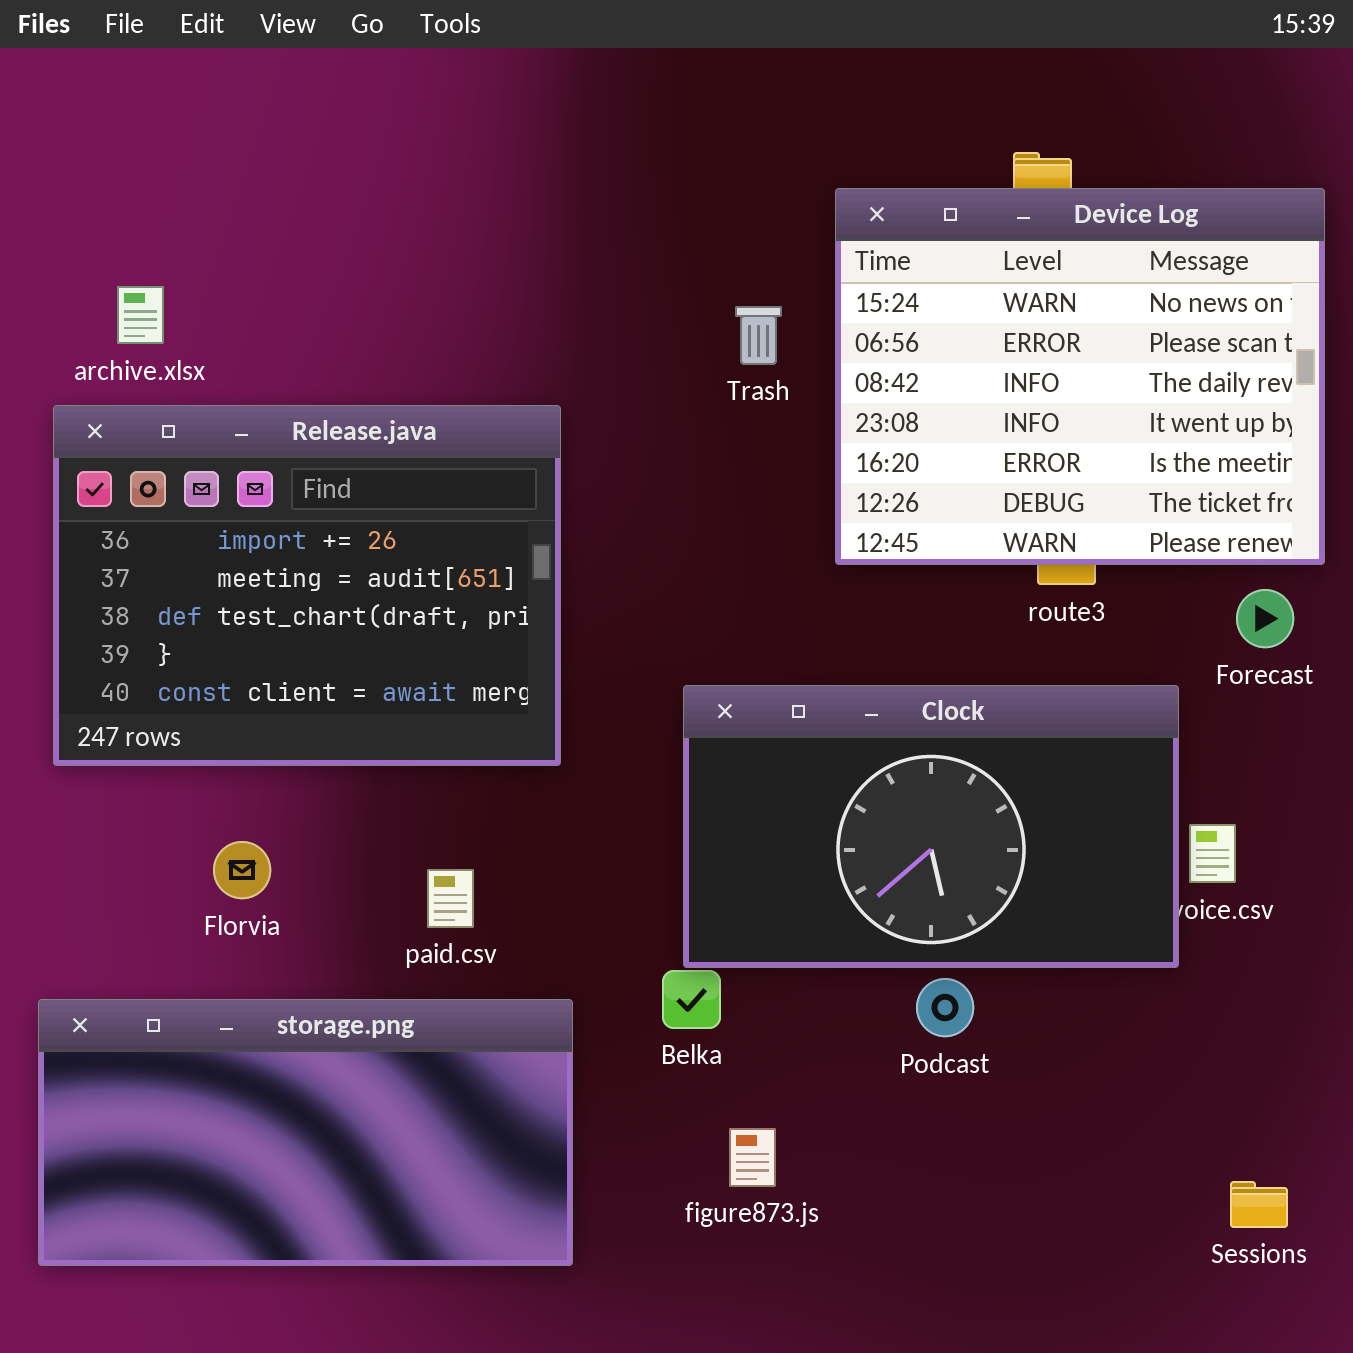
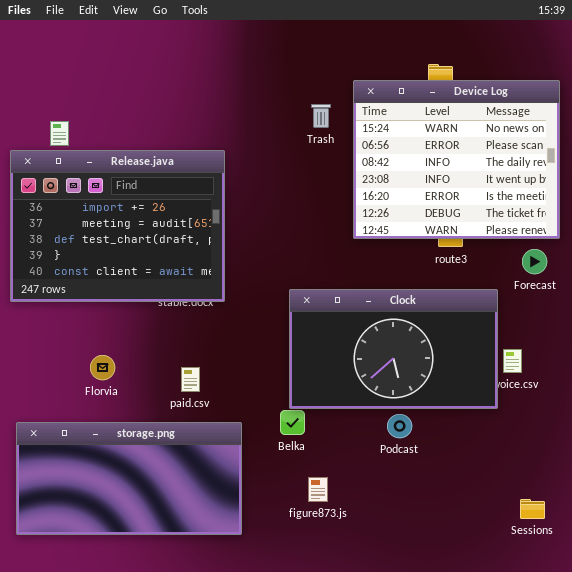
Trash: [735,306,782,365] -> [311,104,331,128], moved
Release.java: [53,405,561,766] -> [10,150,225,302], moved

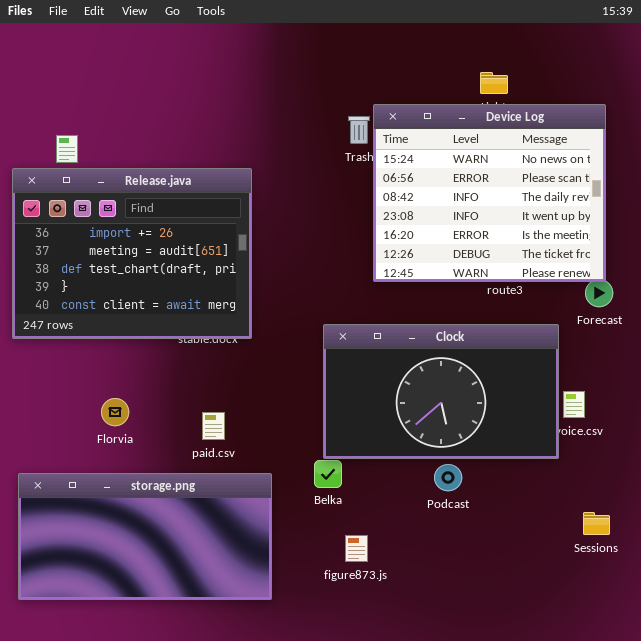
Device Log: [353,80,560,239] -> [373,104,606,282], moved
Sessions: [520,499,545,519] -> [583,512,610,535], moved

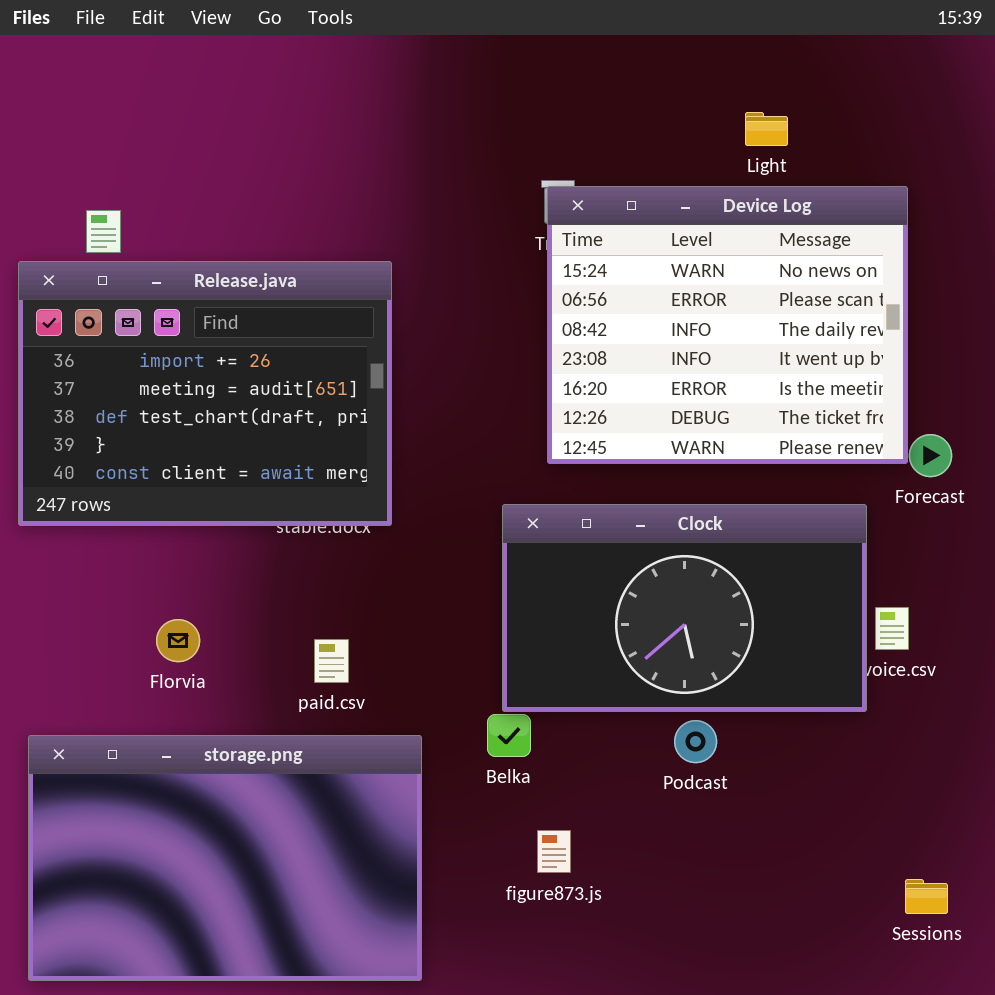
Device Log: [373,104,606,282] -> [547,186,908,464], moved
storage.png: [18,473,272,600] -> [28,735,422,981], resized
Sessions: [583,512,610,535] -> [905,879,948,914], moved

